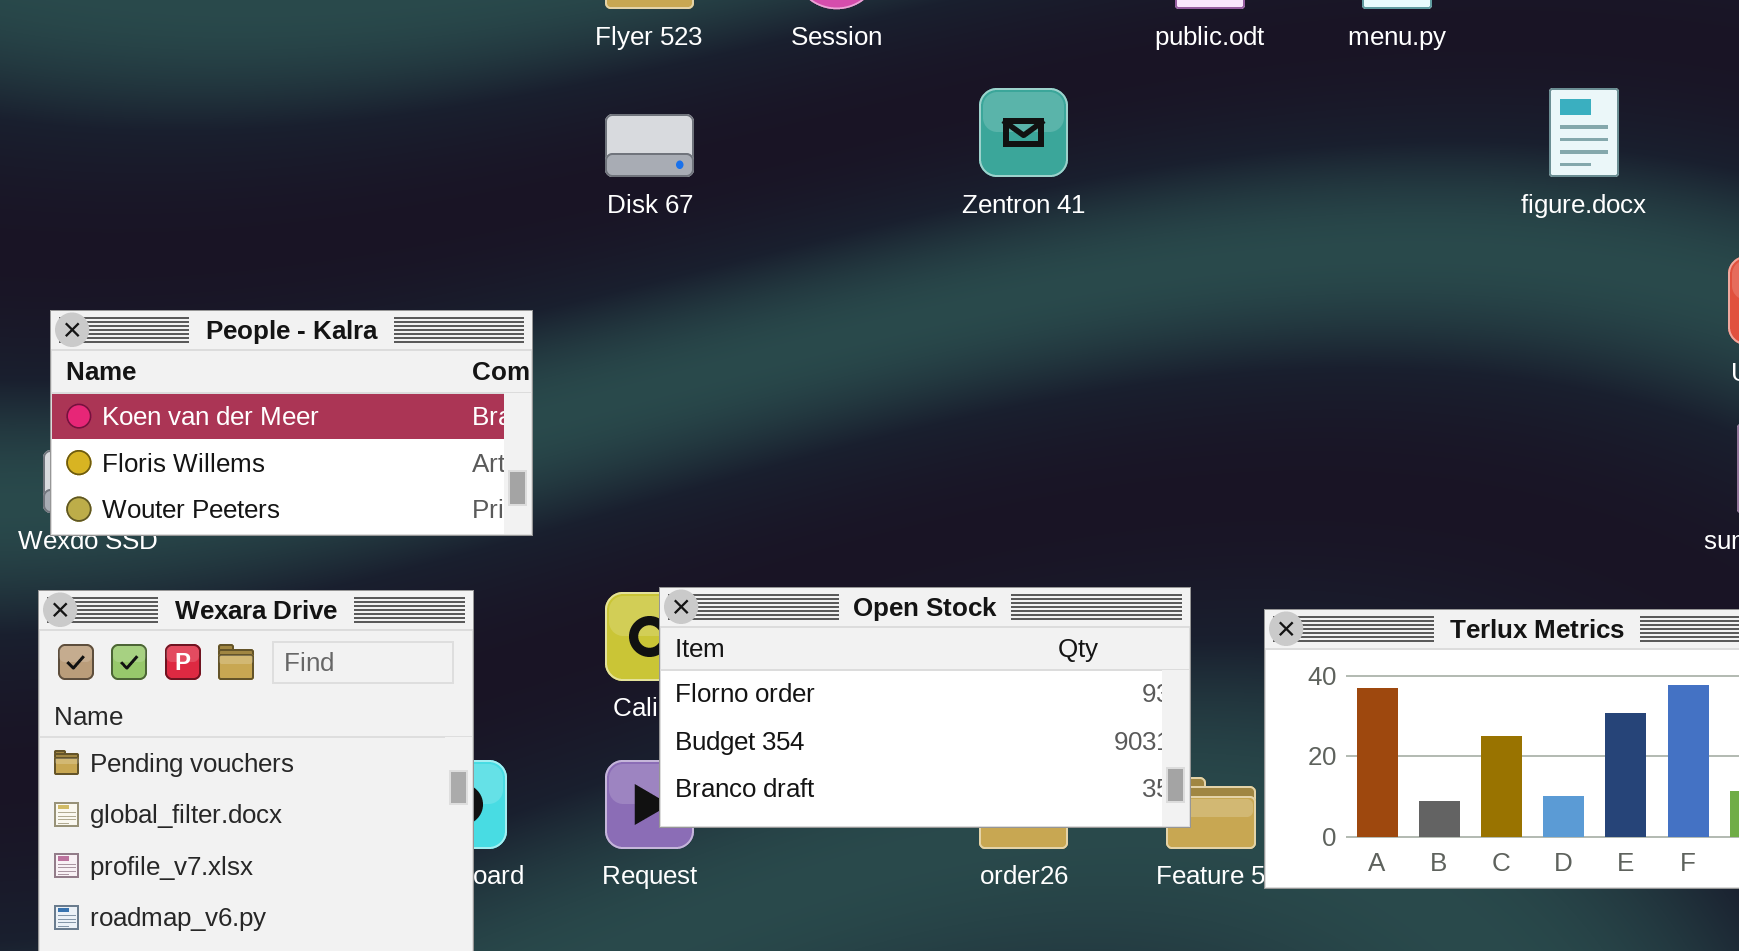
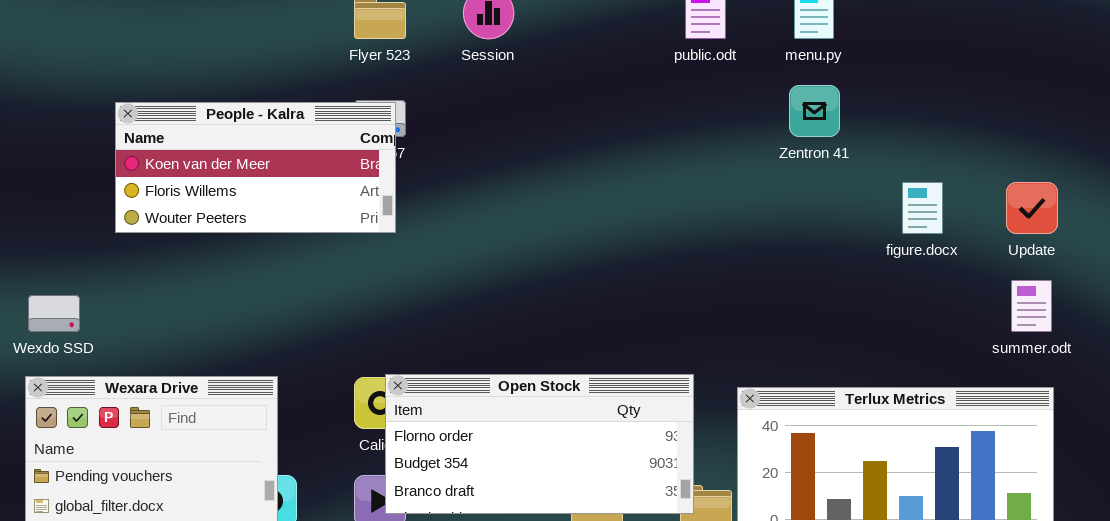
Zentron 41: [979,88,1068,177] -> [789,85,840,137], moved
figure.docx: [1549,88,1619,177] -> [902,182,943,234], moved
People - Kalra: [50,310,533,536] -> [115,102,396,233], moved

